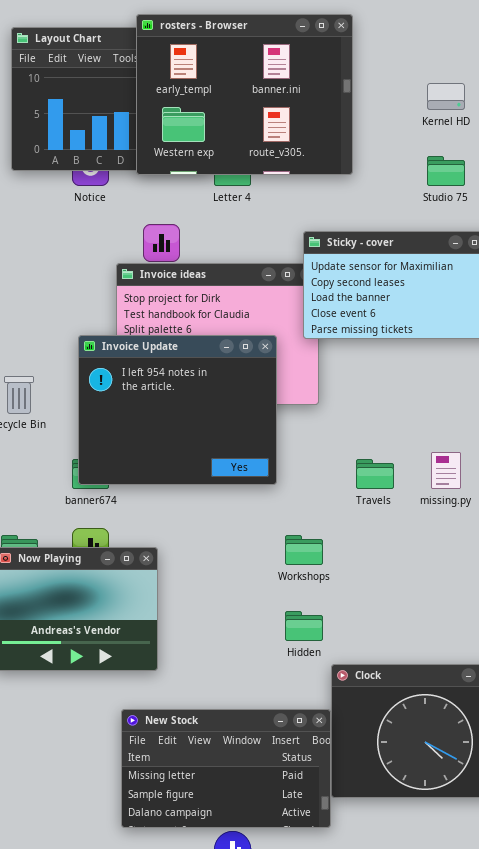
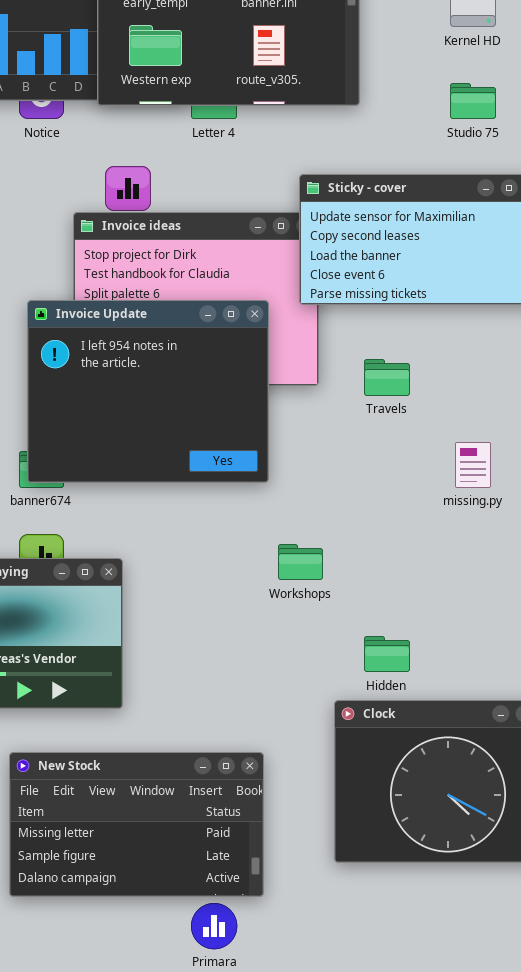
Travels: [356,459,394,489] -> [364,359,410,396], moved
Hidden: [285,611,323,641] -> [364,636,410,672], moved
New Stock: [121,709,331,828] -> [9,752,264,897], moved

